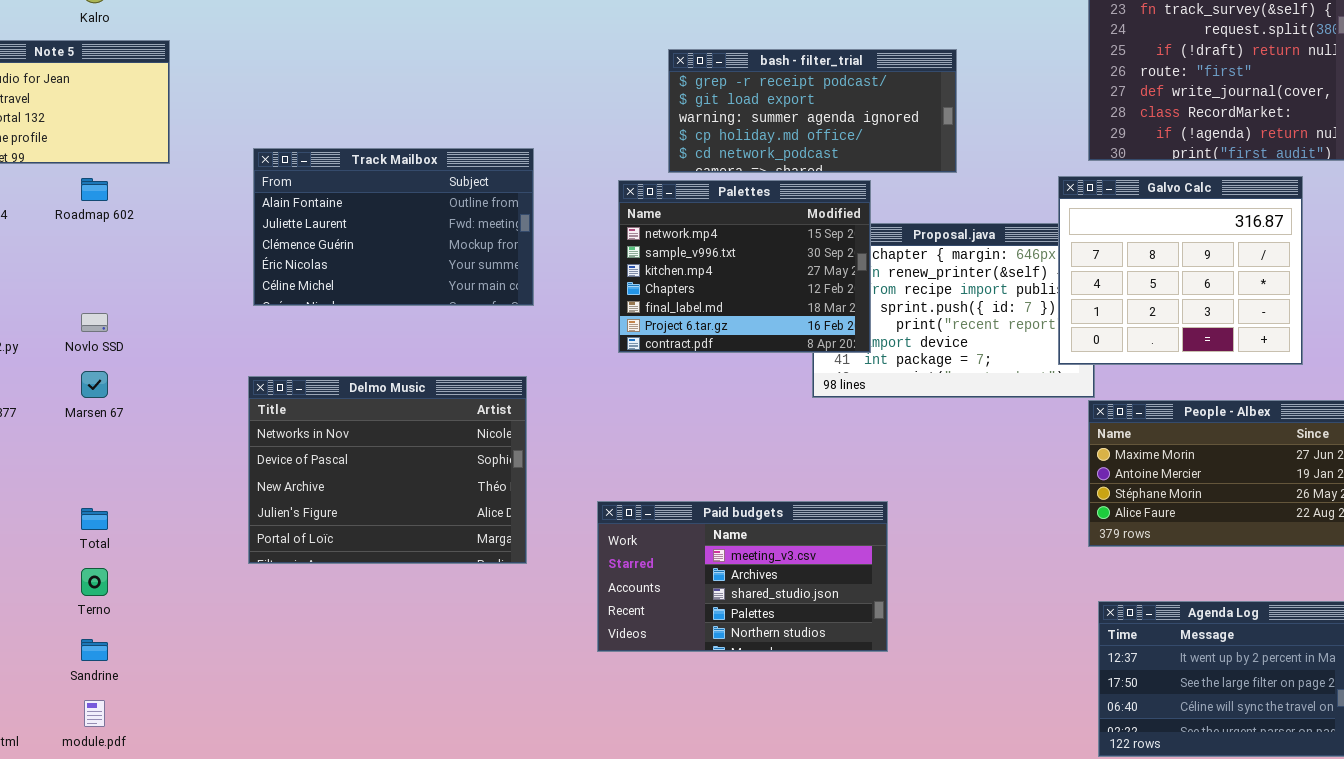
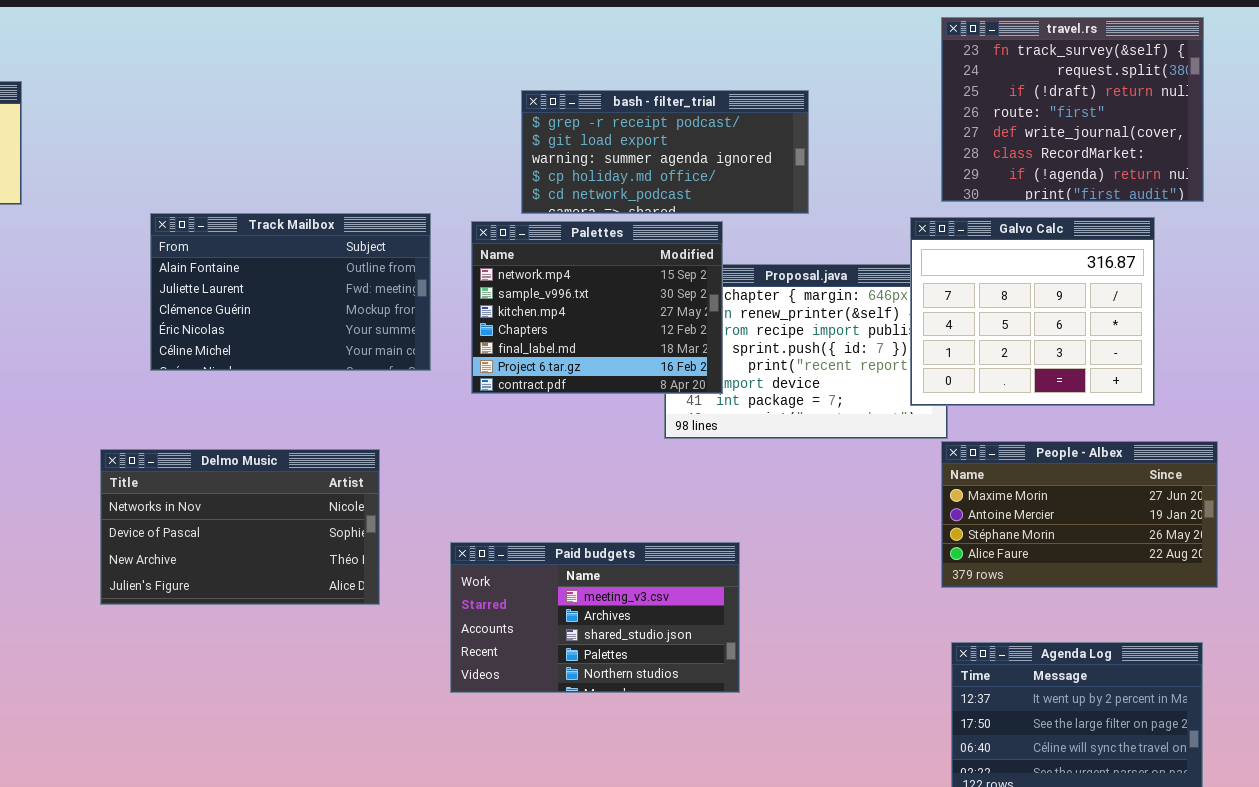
Track Mailbox: [253,148,534,306] -> [150,213,431,371], moved
Delmo Music: [248,376,527,564] -> [100,449,380,605], resized

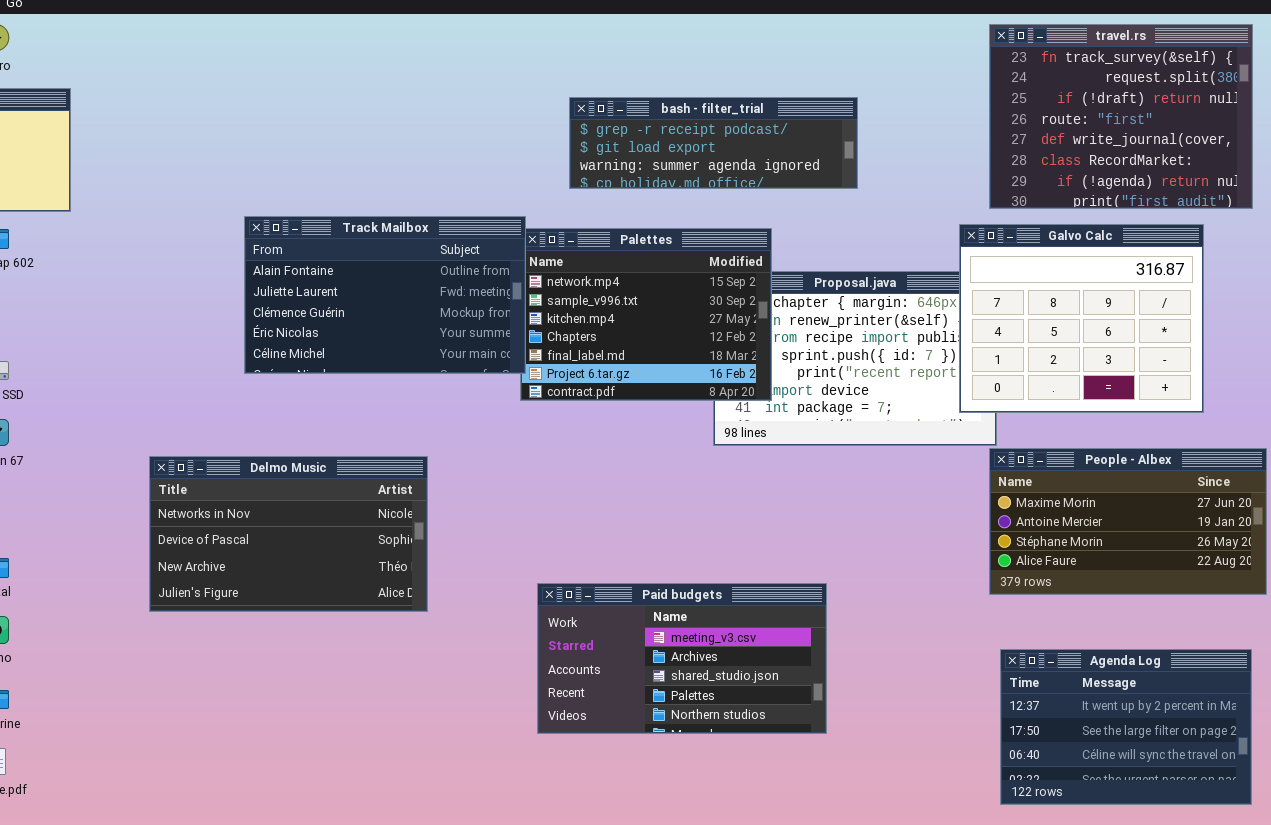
bash - filter_trial: [521,90,809,214] -> [569,97,858,189], resized
Track Mailbox: [150,213,431,371] -> [244,216,526,374], moved
Paid budgets: [450,542,740,693] -> [537,583,827,734], moved

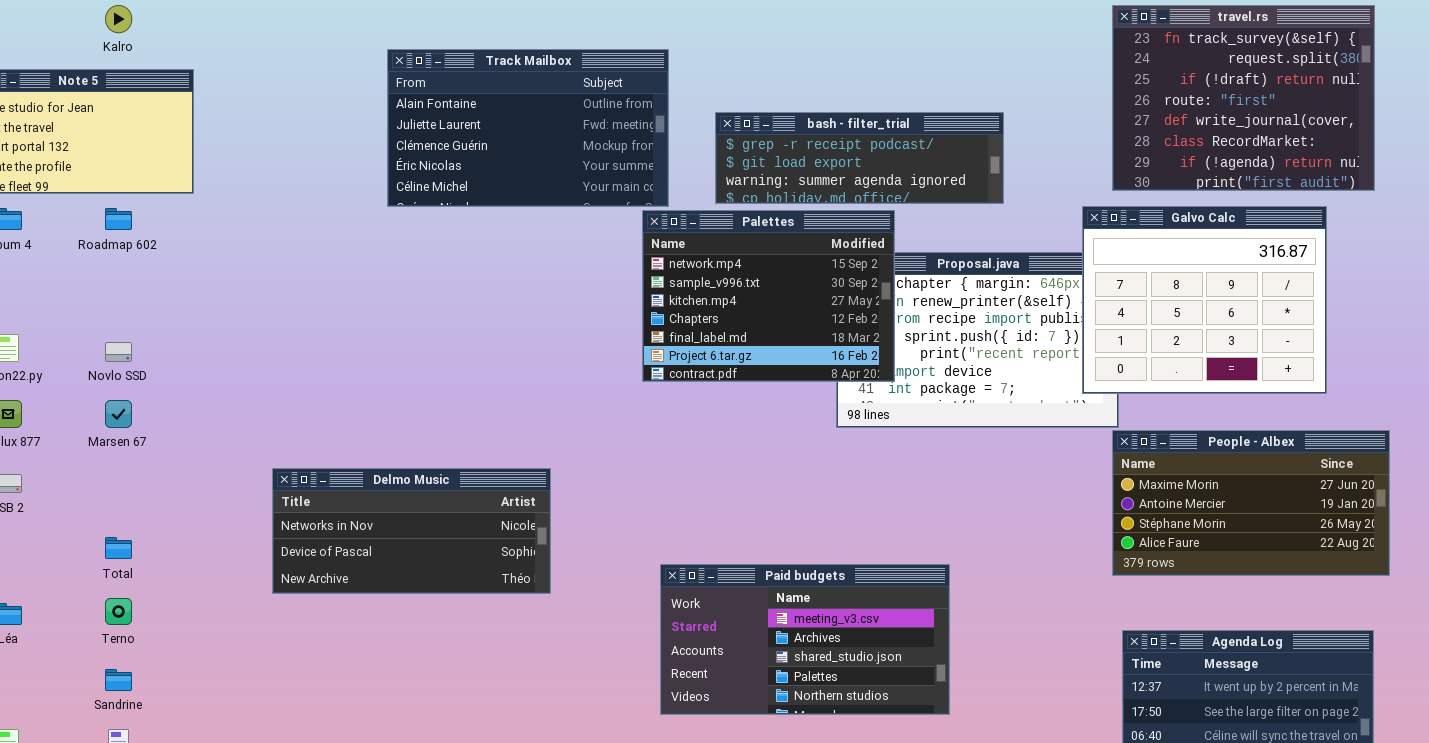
bash - filter_trial: [569,97,858,189] -> [715,112,1004,204], moved
Track Mailbox: [244,216,526,374] -> [387,49,669,207], moved
Delmo Music: [149,456,428,612] -> [272,468,551,594], resized

